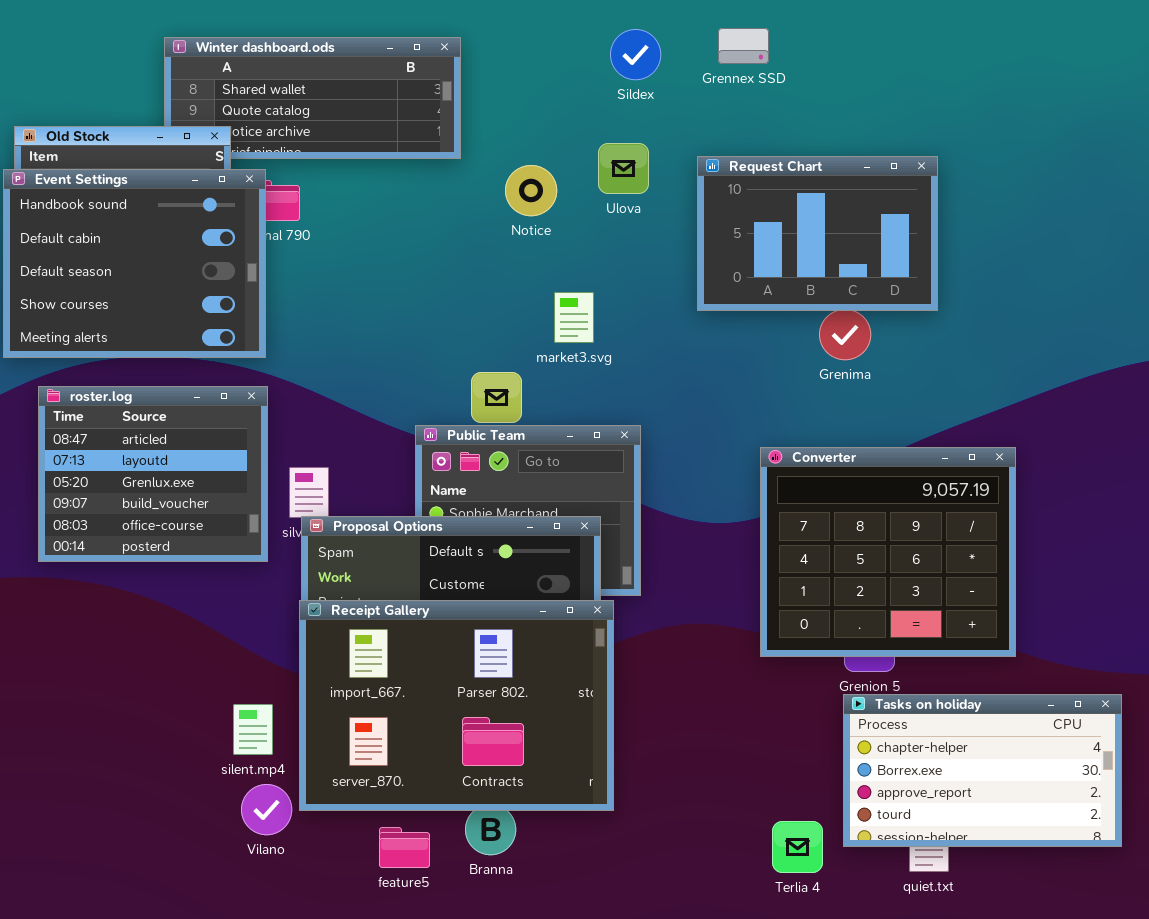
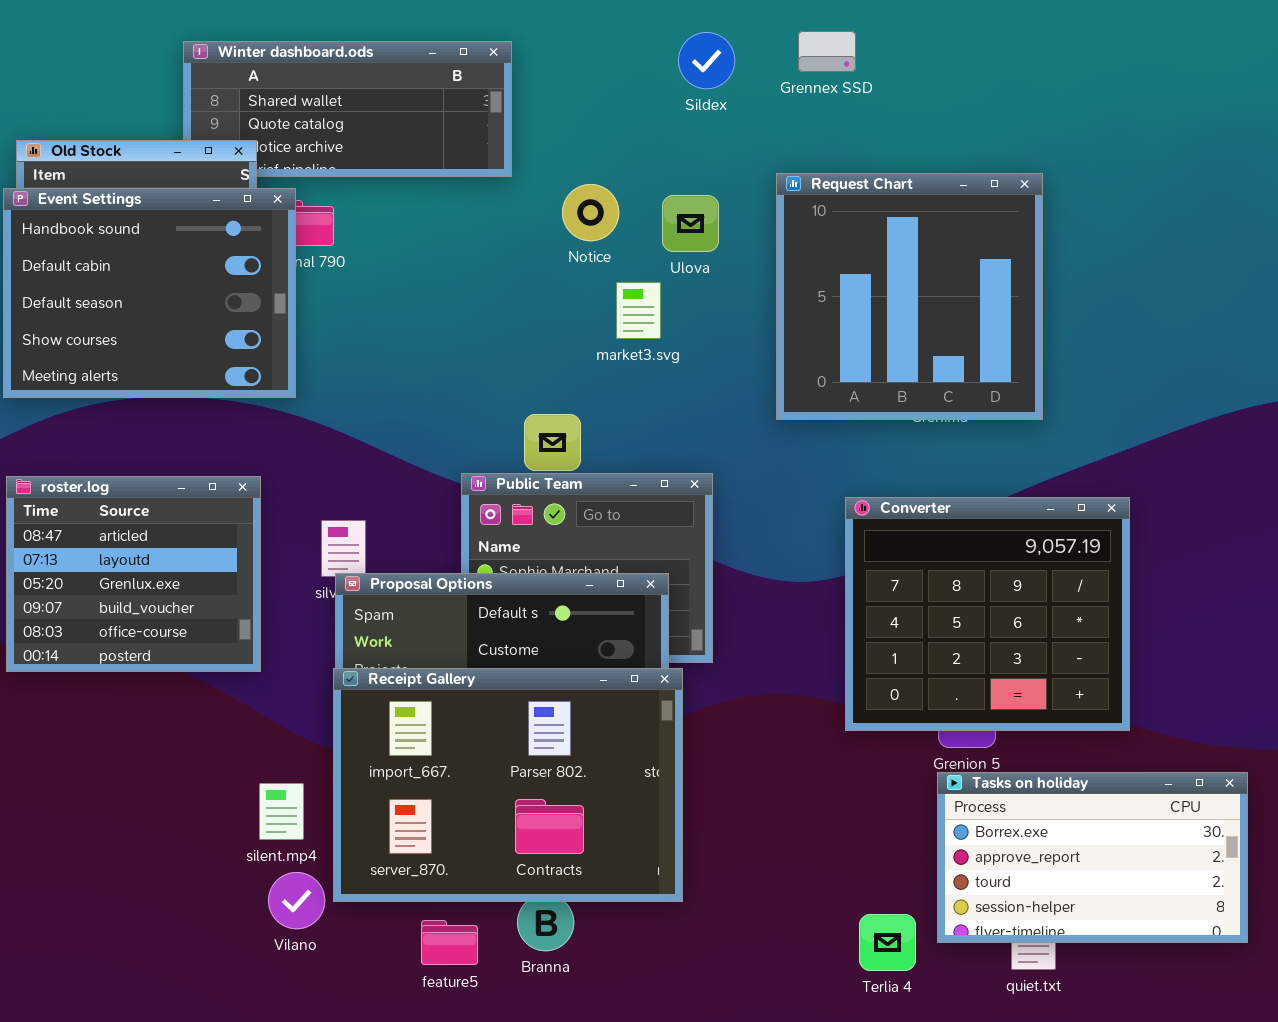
Ulova: [598,143,649,194] -> [662,195,719,252], moved
Request Chart: [697,156,938,311] -> [776,173,1043,420], resized
market3.svg: [554,292,594,343] -> [616,282,661,339], moved
roster.log: [38,386,268,562] -> [6,476,261,672], moved
Tasks on holiday: [843,694,1122,847] -> [937,772,1248,943], scrolled down 1 row

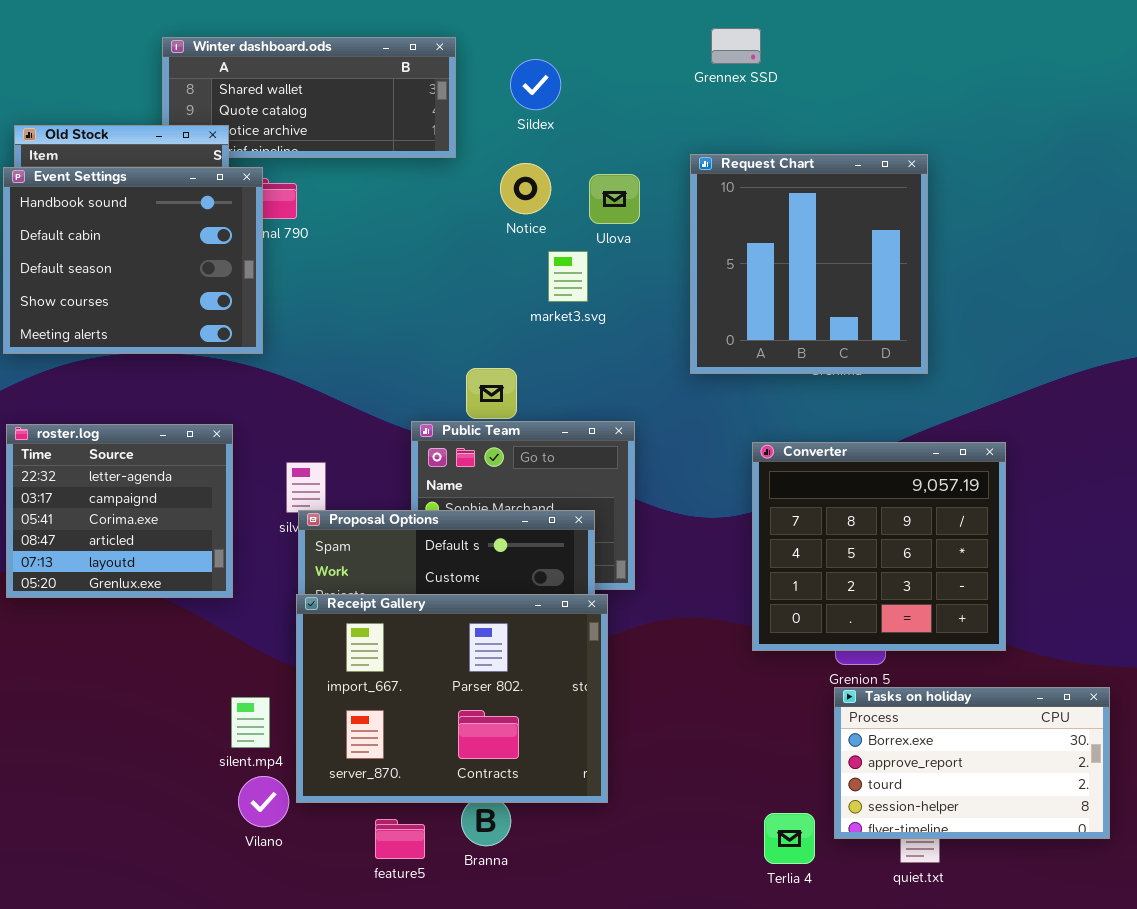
Sildex: [678,32,735,89] -> [510,59,561,110], moved
roster.log: [6,476,261,672] -> [6,424,233,598], scrolled up 3 rows

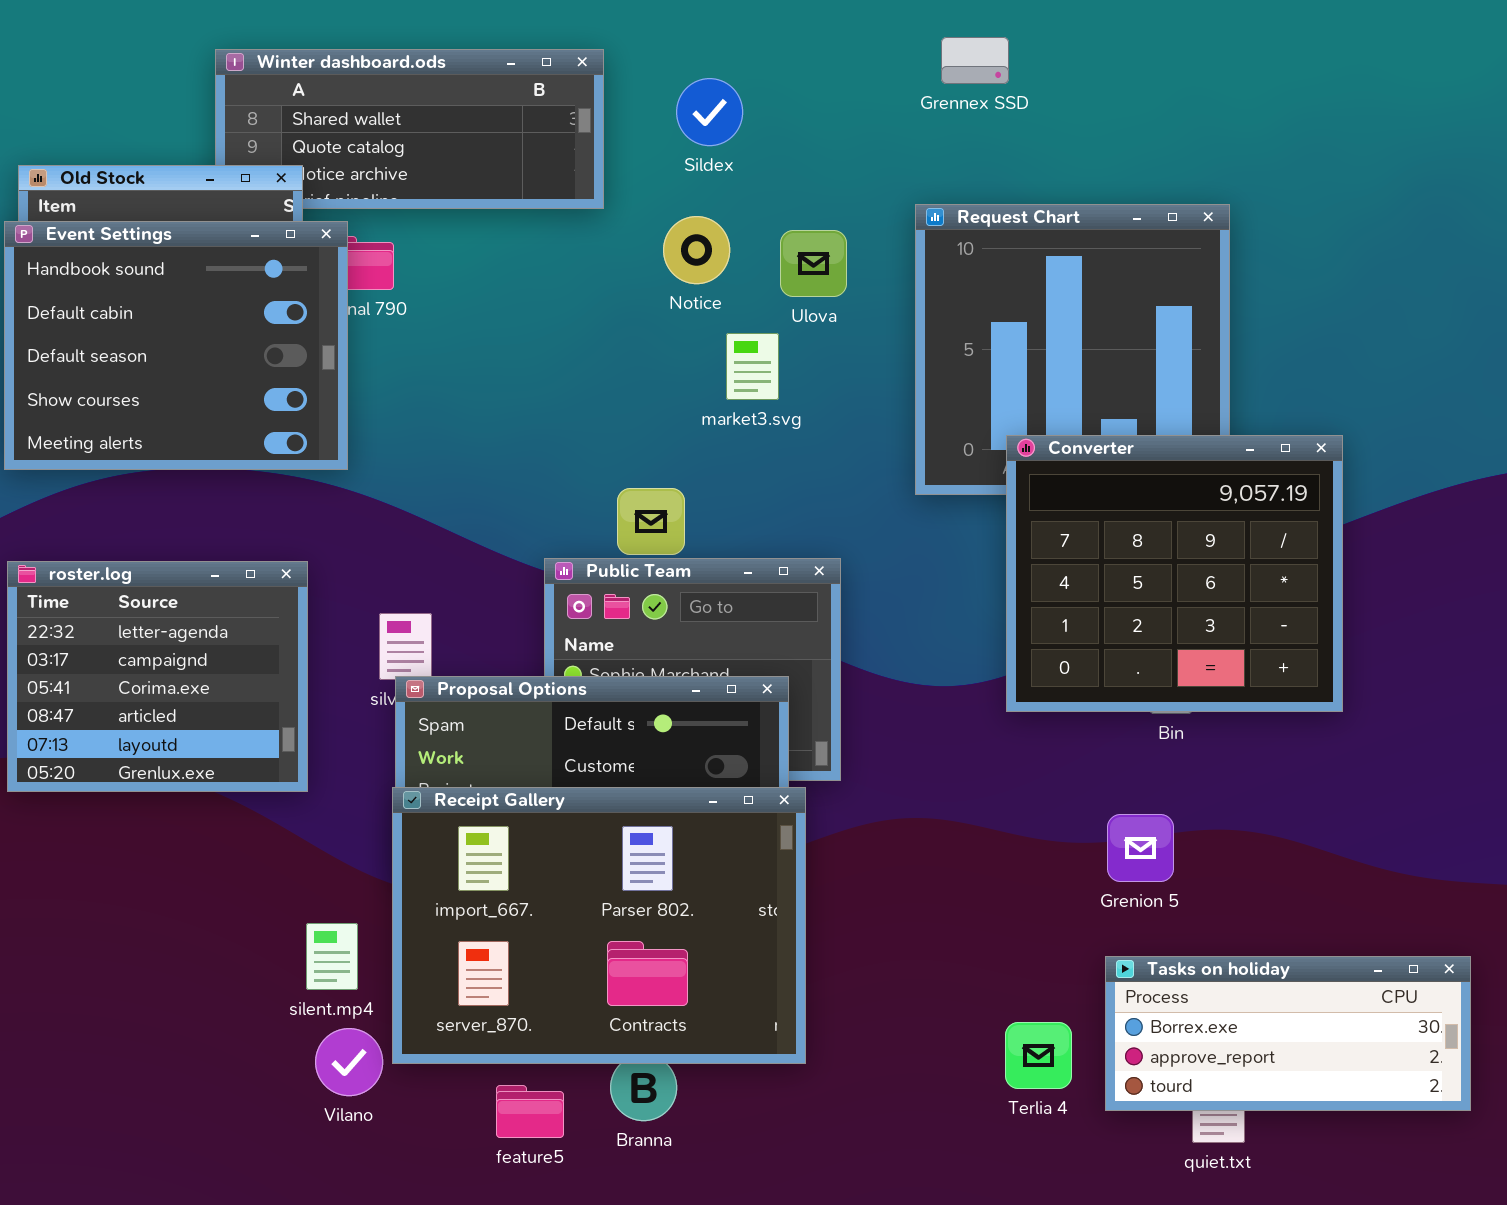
Converter: [752,442,1006,651] -> [1006,435,1343,712], moved
Tasks on holiday: [834,687,1110,839] -> [1105,956,1471,1111], resized
Terlia 4: [764,813,815,864] -> [1005,1022,1072,1089], moved

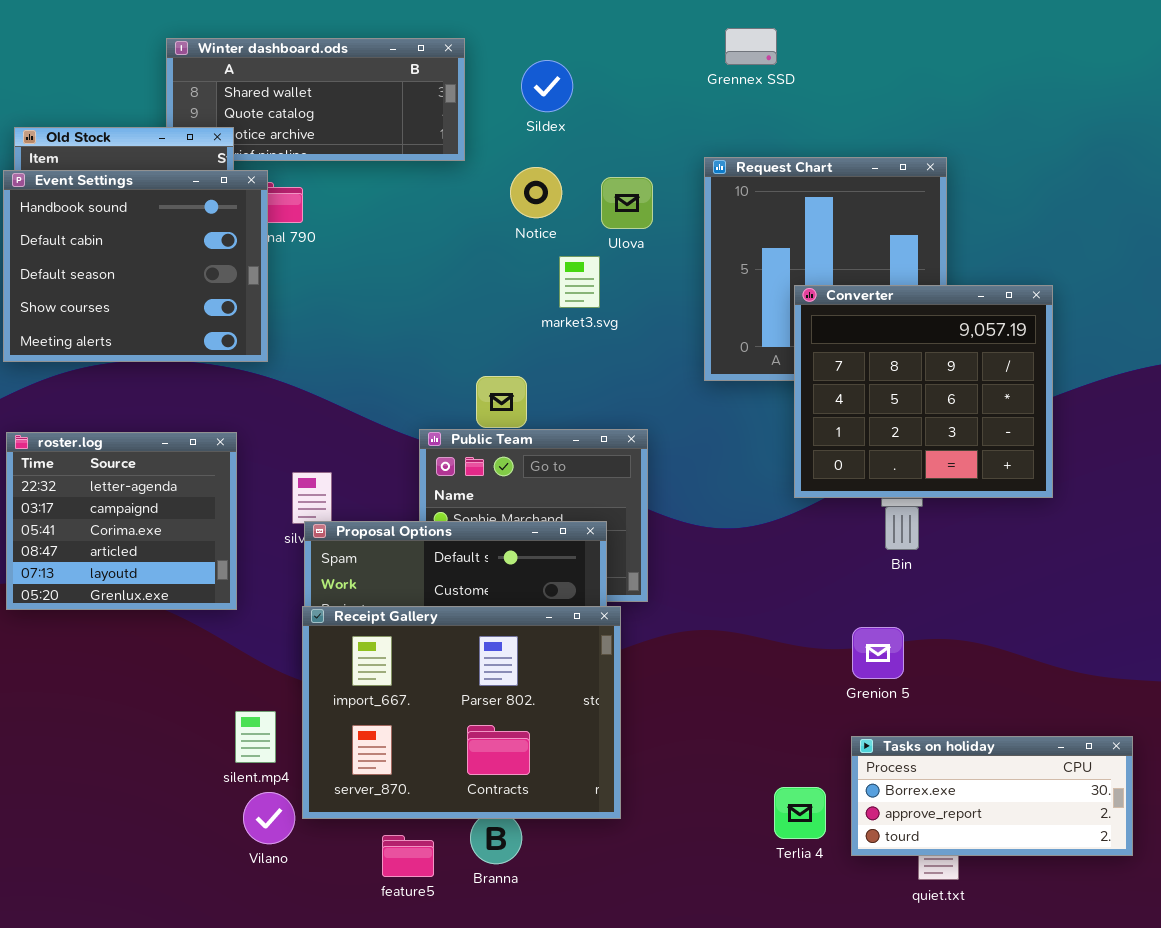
Converter: [1006,435,1343,712] -> [794,285,1053,498], moved

